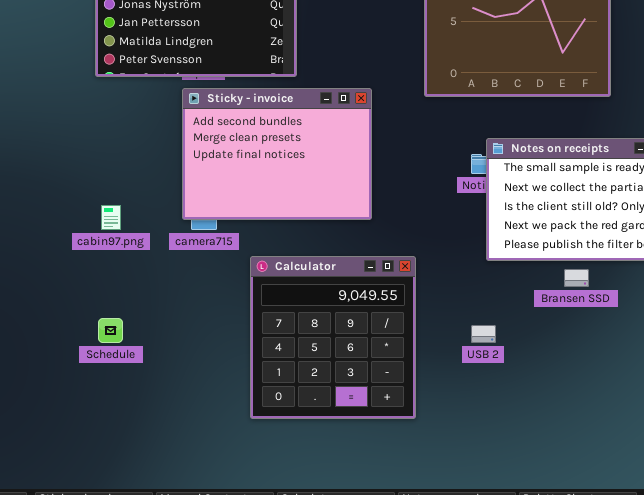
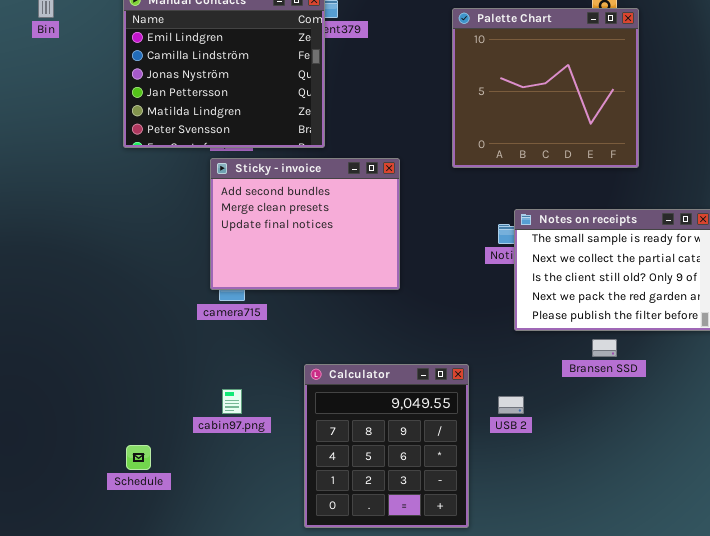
cabin97.png: [101,205,121,230] -> [222,389,242,414], moved
Calculator: [250,256,416,419] -> [304,364,469,528], moved
Schedule: [98,318,123,343] -> [126,445,151,470], moved

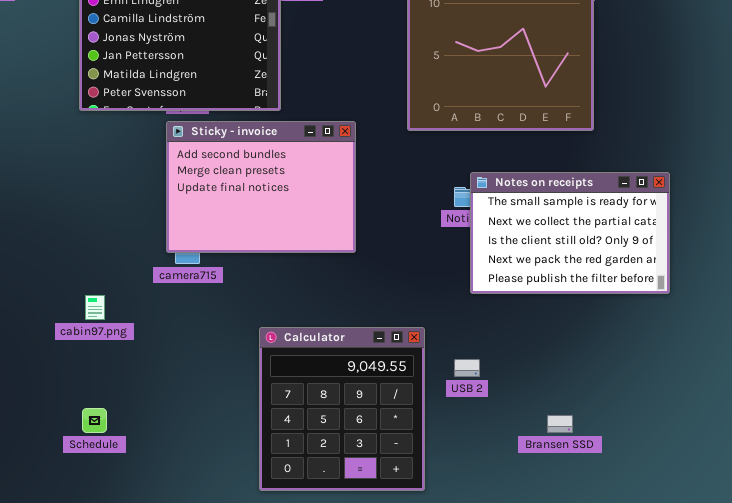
Bransen SSD: [592,339,617,357] -> [547,415,573,433], moved
cabin97.png: [222,389,242,414] -> [85,295,105,320], moved

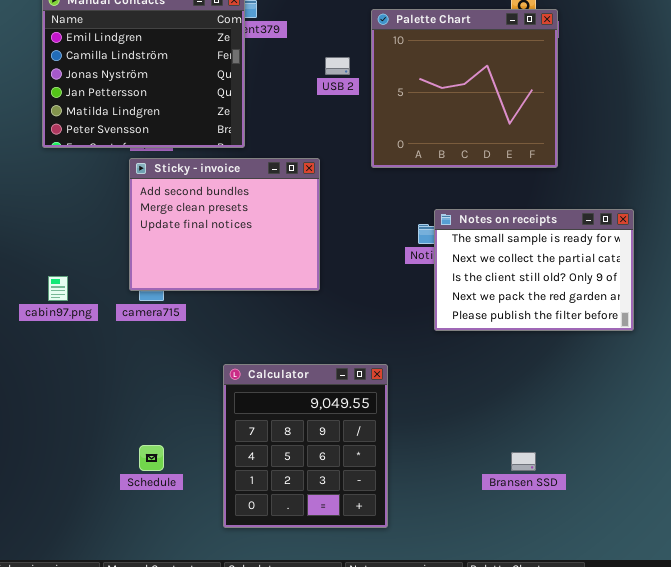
cabin97.png: [85,295,105,320] -> [48,276,68,301], moved
USB 2: [454,359,480,377] -> [325,57,350,75], moved
Schedule: [82,408,107,433] -> [139,445,164,471], moved

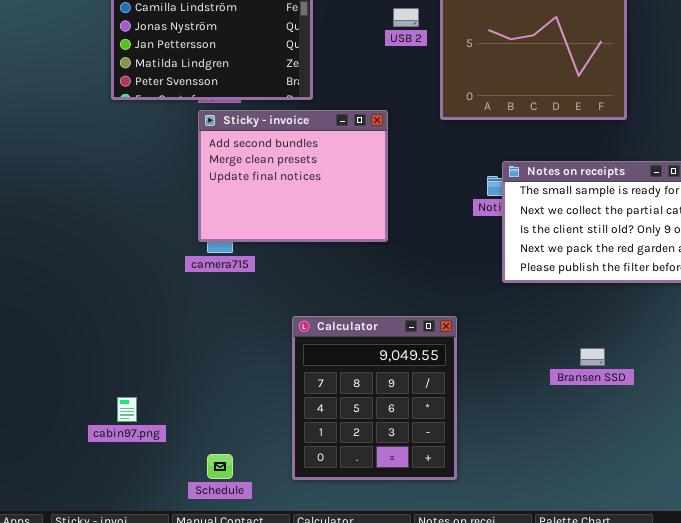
cabin97.png: [48,276,68,301] -> [117,397,137,422], moved
Schedule: [139,445,164,471] -> [207,454,233,479], moved
Bransen SSD: [511,452,536,471] -> [580,348,605,366], moved

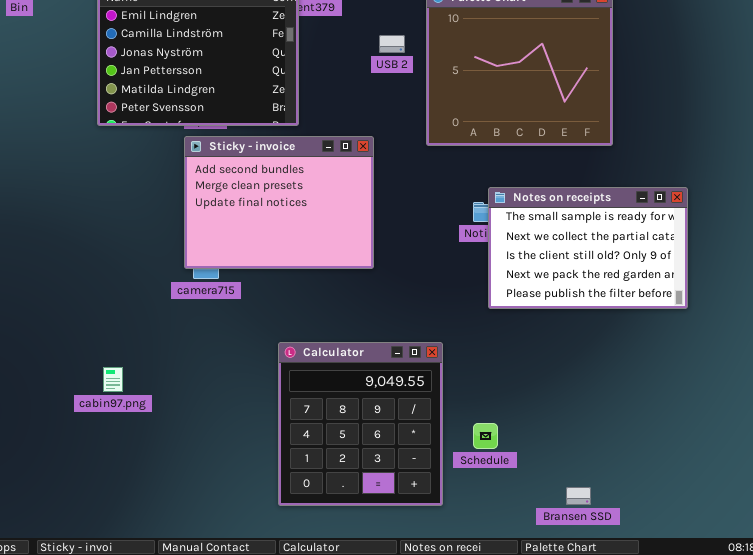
Bransen SSD: [580,348,605,366] -> [566,487,591,505], moved
cabin97.png: [117,397,137,422] -> [103,367,123,392], moved
Schedule: [207,454,233,479] -> [473,423,498,449], moved

